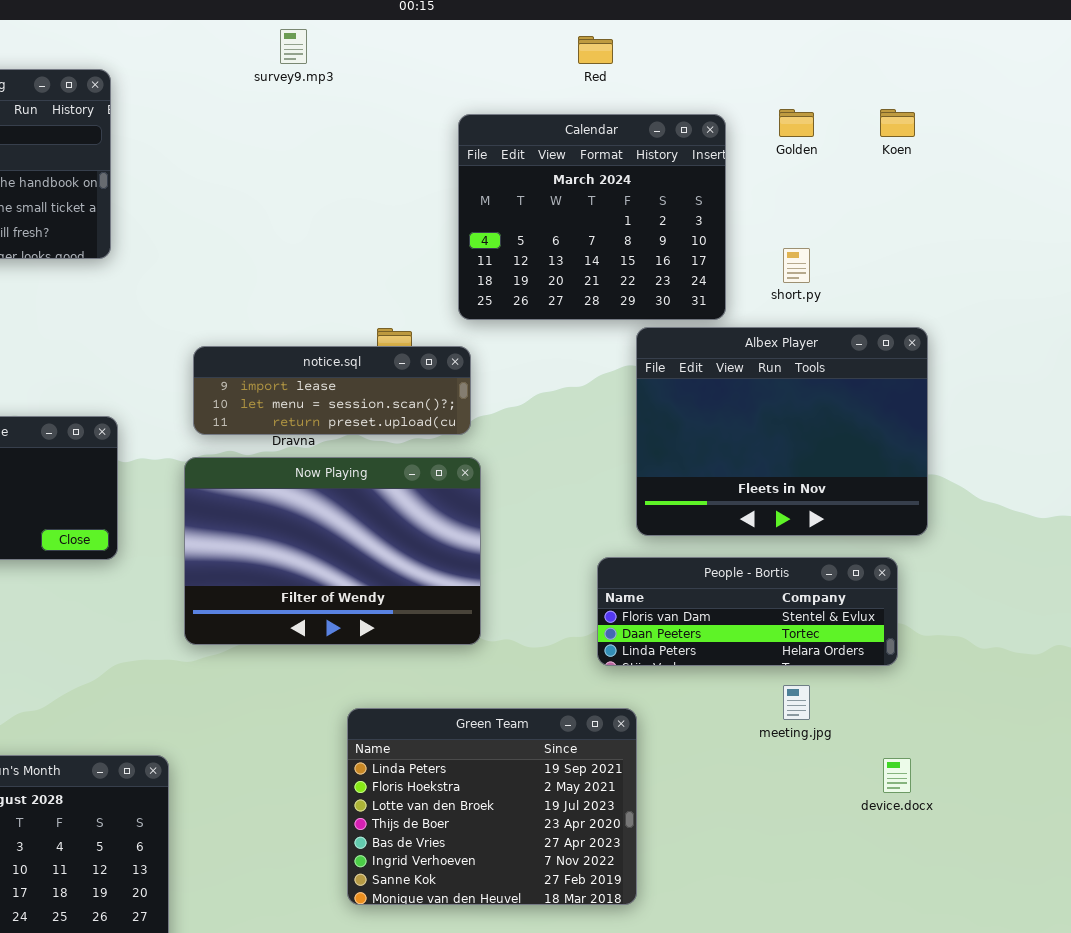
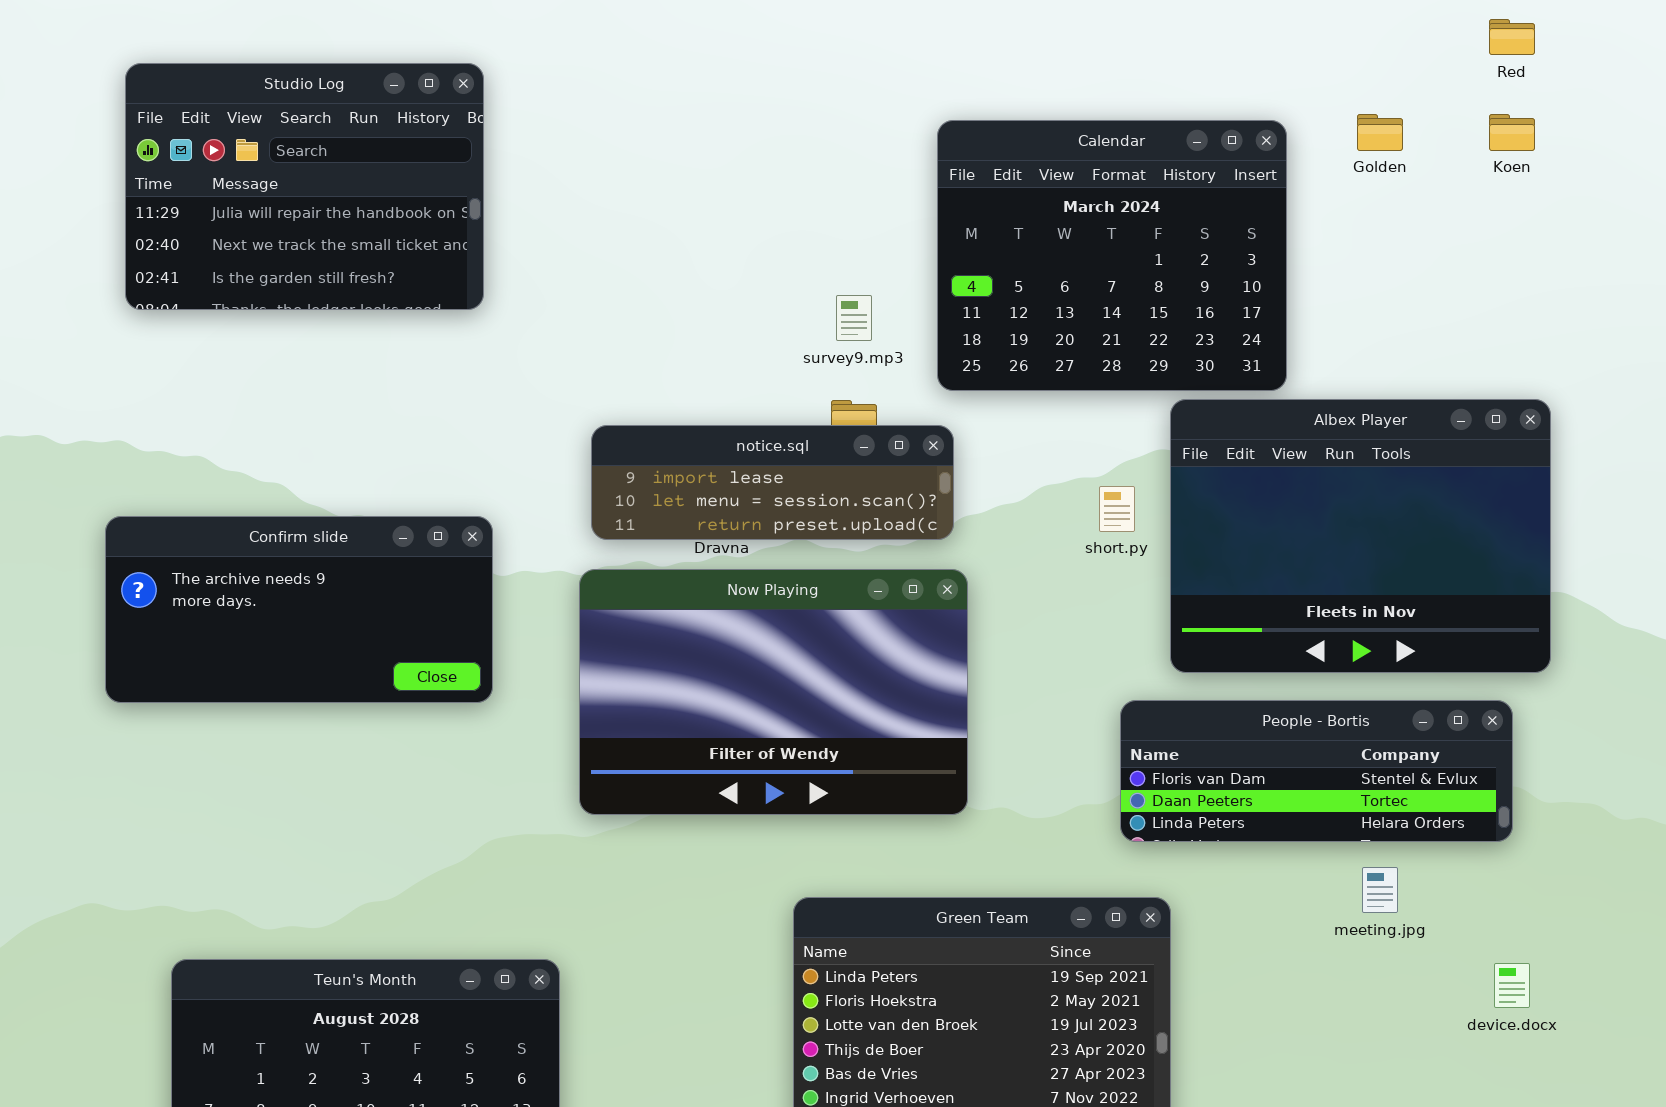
survey9.mp3: [280,29,307,64] -> [836,295,872,341], moved
Red: [578,36,613,64] -> [1489,19,1535,55], moved
short.py: [783,248,810,283] -> [1099,486,1135,532], moved

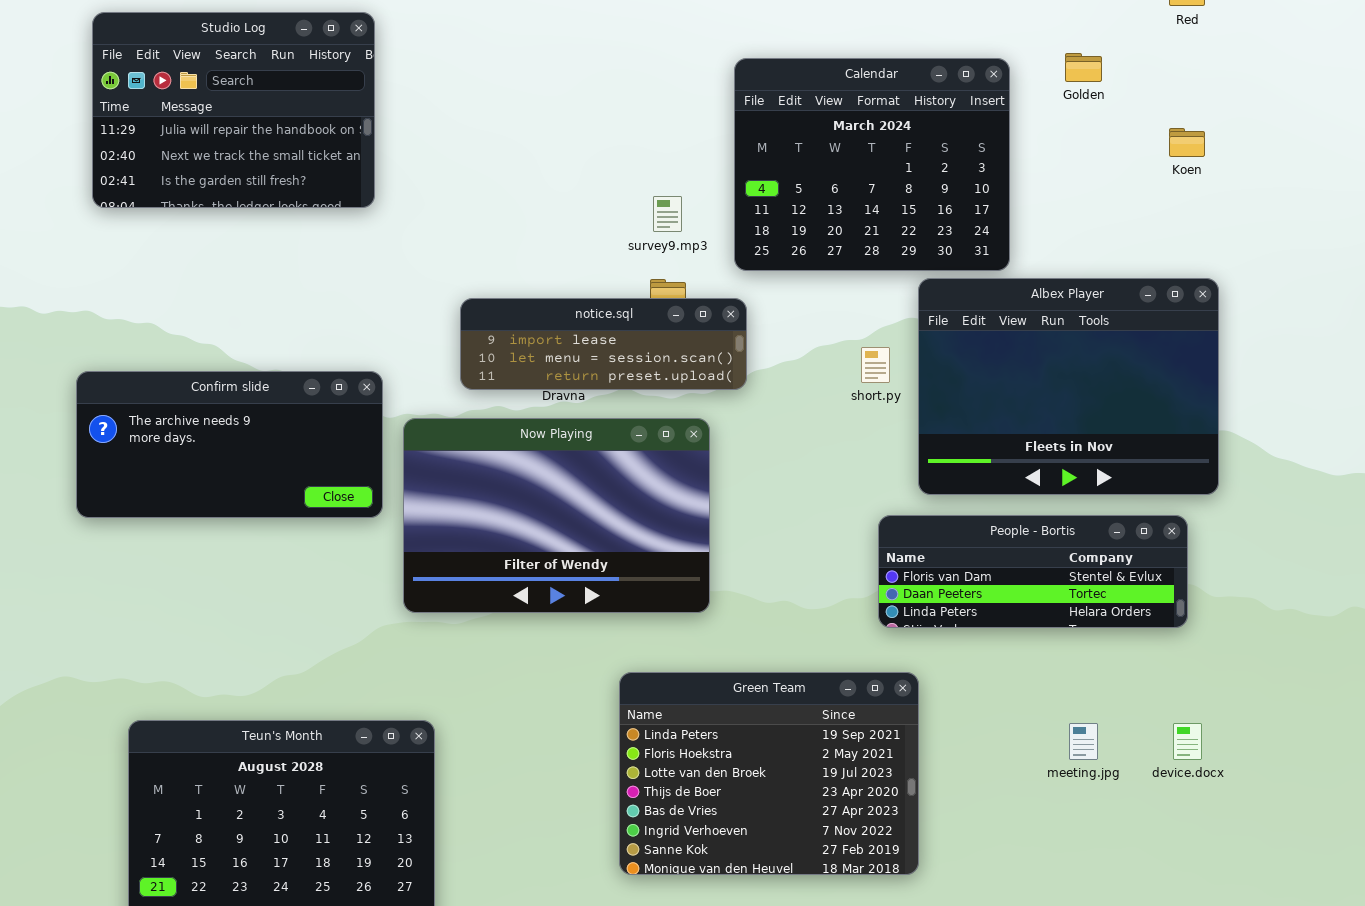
Koen: [1489,114,1535,151] -> [1169,128,1205,157], moved
Now Playing: [579,569,968,815] -> [403,418,710,613], moved
meeting.jpg: [1362,867,1398,913] -> [1069,723,1098,760], moved

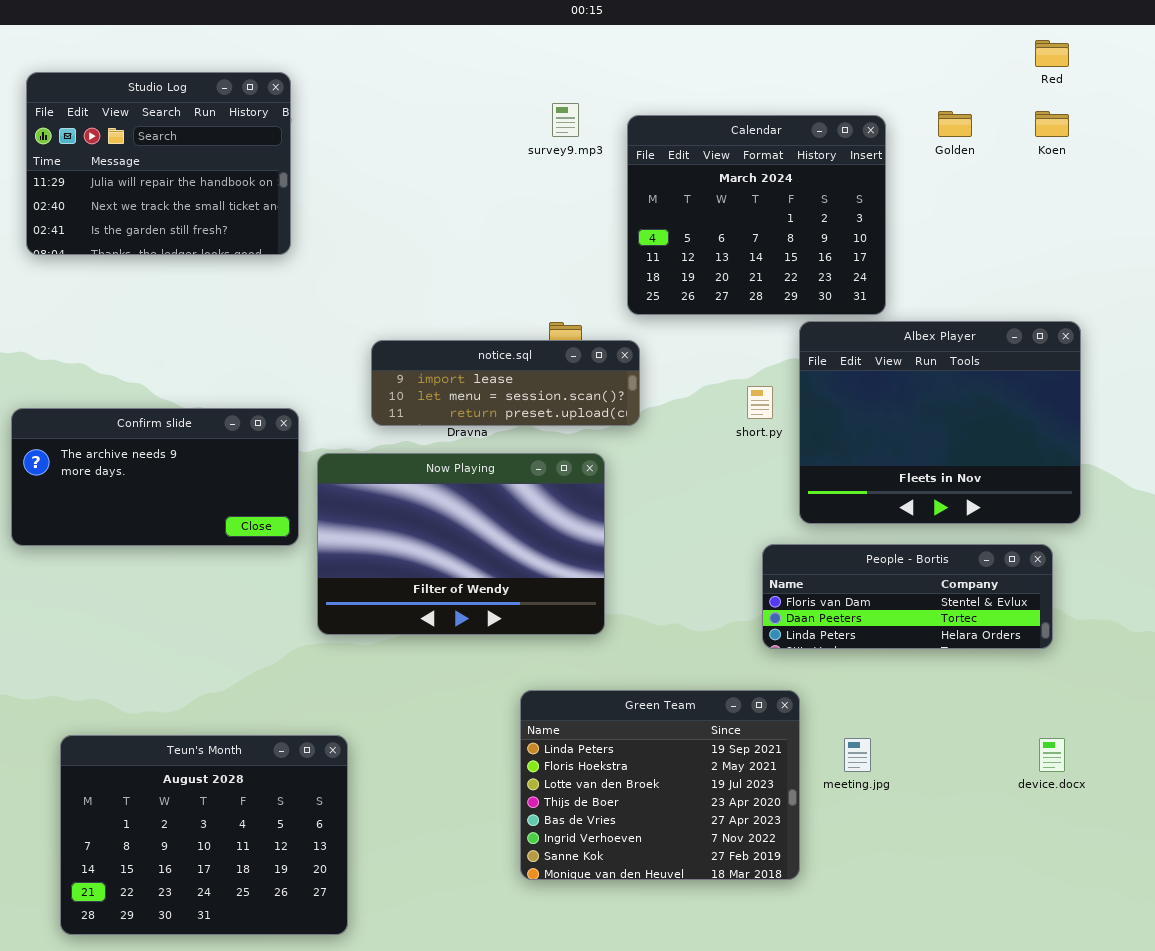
Koen: [1169,128,1205,157] -> [1035,111,1069,137], moved
survey9.mp3: [653,196,682,232] -> [552,103,579,137], moved
meeting.jpg: [1069,723,1098,760] -> [844,738,871,772], moved

